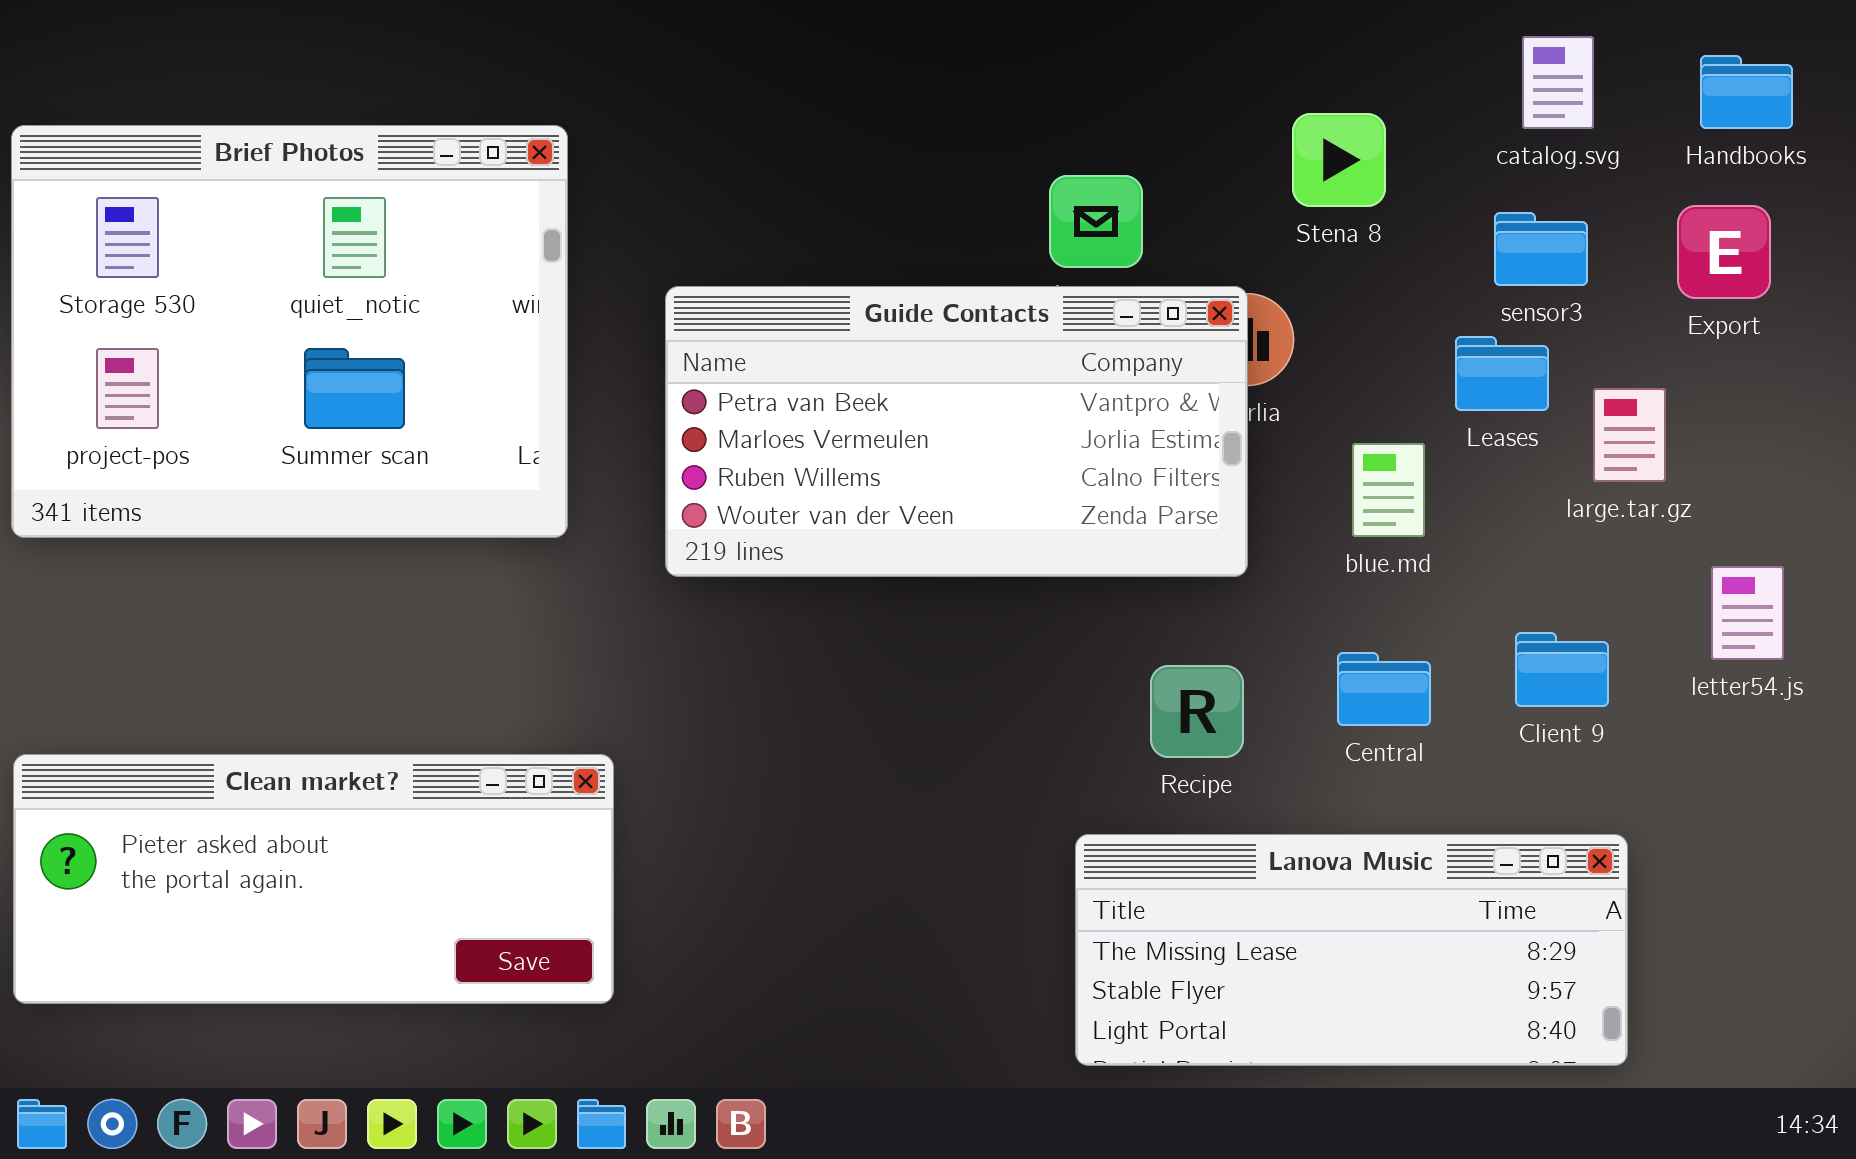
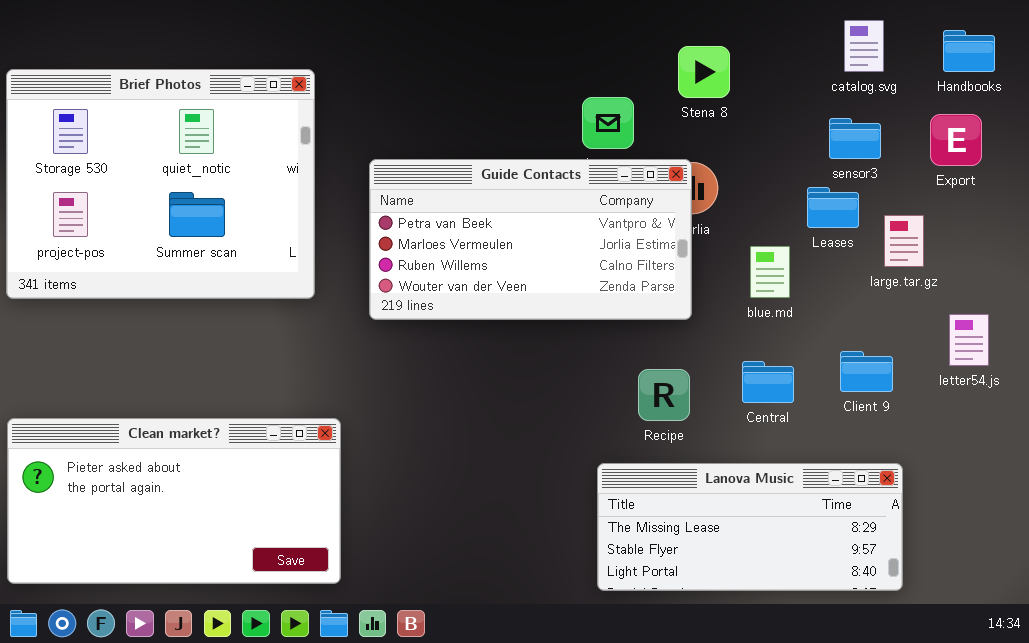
Stena 8: [1292,113,1386,207] -> [678,46,730,98], moved
Clean market?: [13,754,614,1004] -> [7,418,341,584], resized

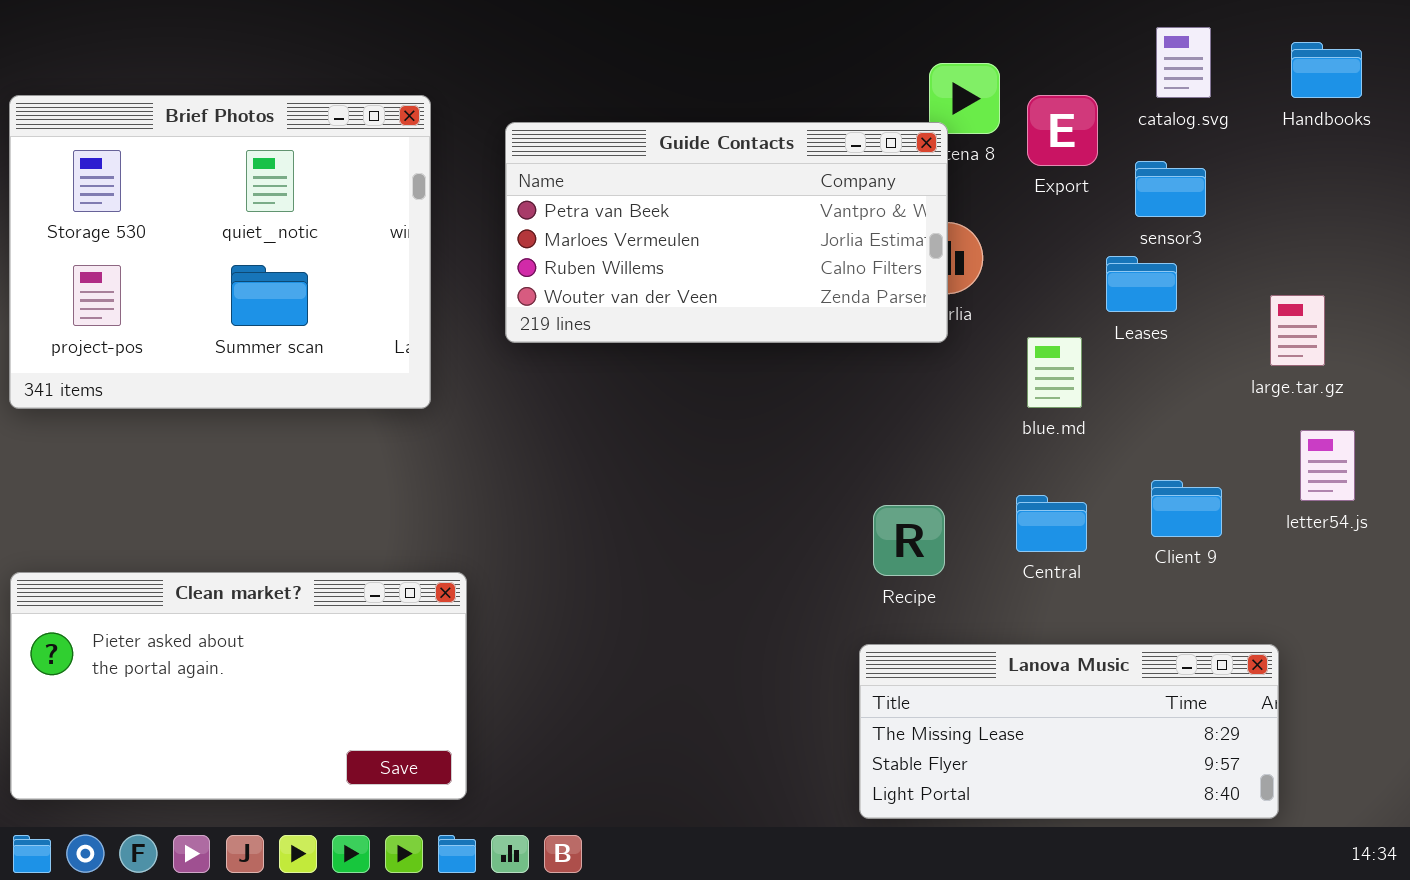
Export: [930,114,982,166] -> [1027,95,1098,166], moved
Guide Contacts: [369,159,692,320] -> [505,122,948,343], moved
large.tar.gz: [884,215,924,267] -> [1270,295,1325,366], moved
Lanova Music: [597,463,903,591] -> [859,644,1279,819], moved

